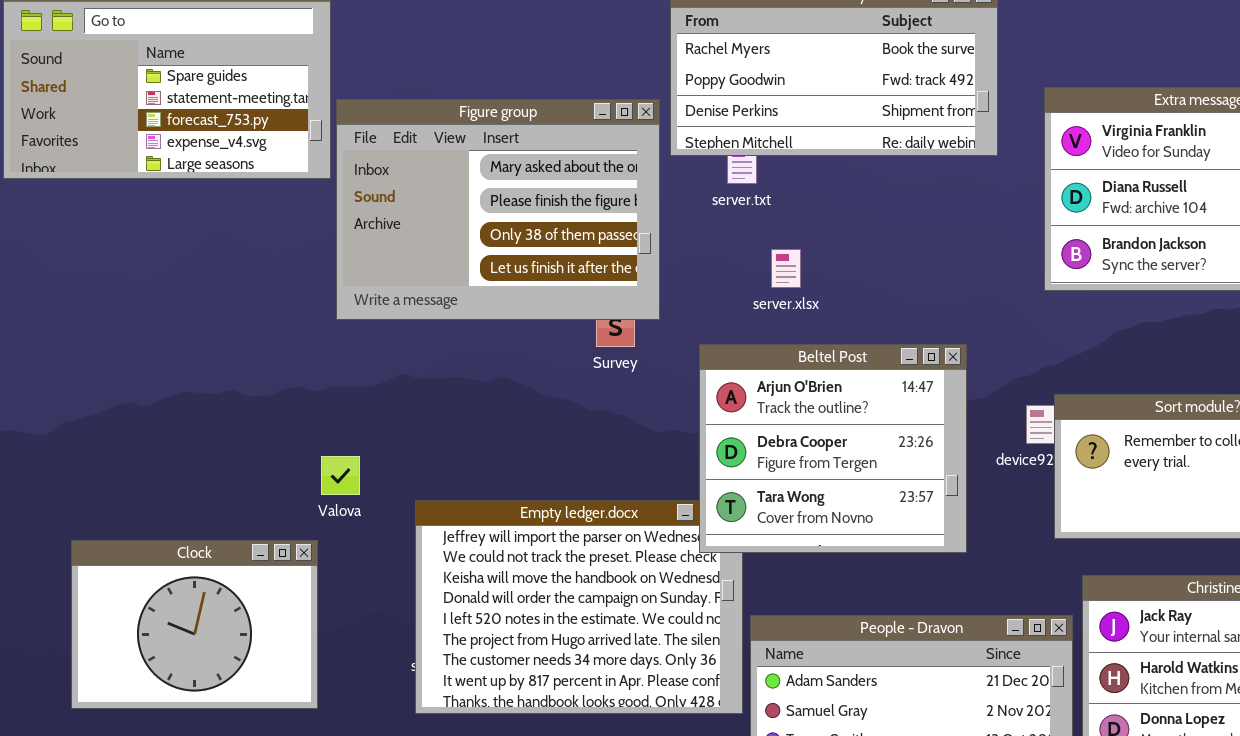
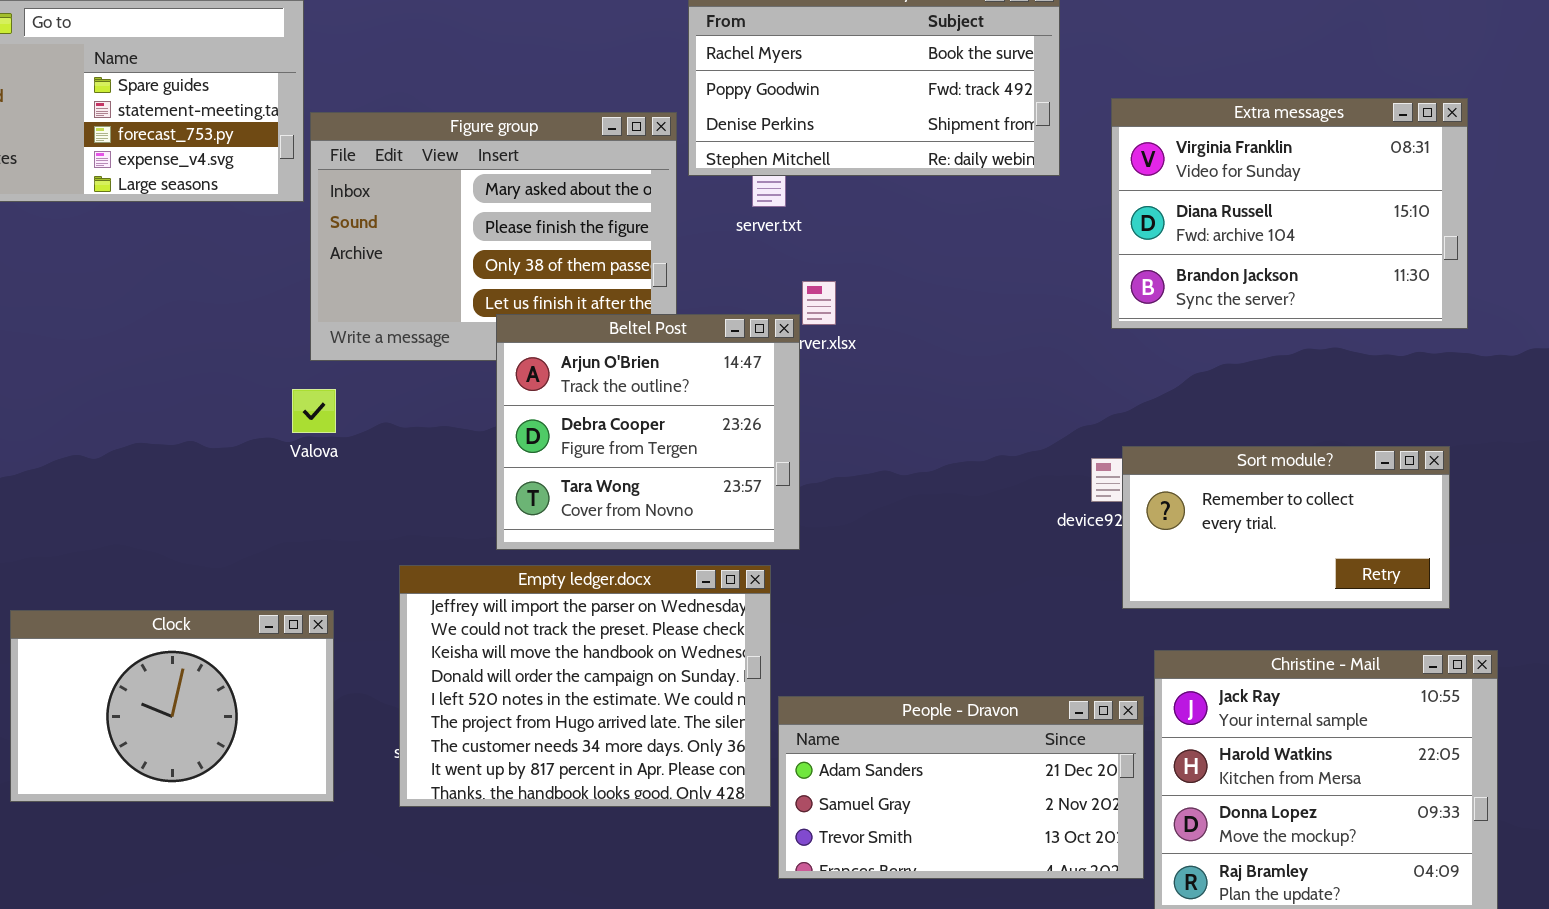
Beltel Post: [699,344,967,553] -> [496,314,800,550], moved
Valova: [321,456,360,495] -> [292,389,336,433], moved
Clock: [71,540,318,709] -> [10,610,334,802], resized

